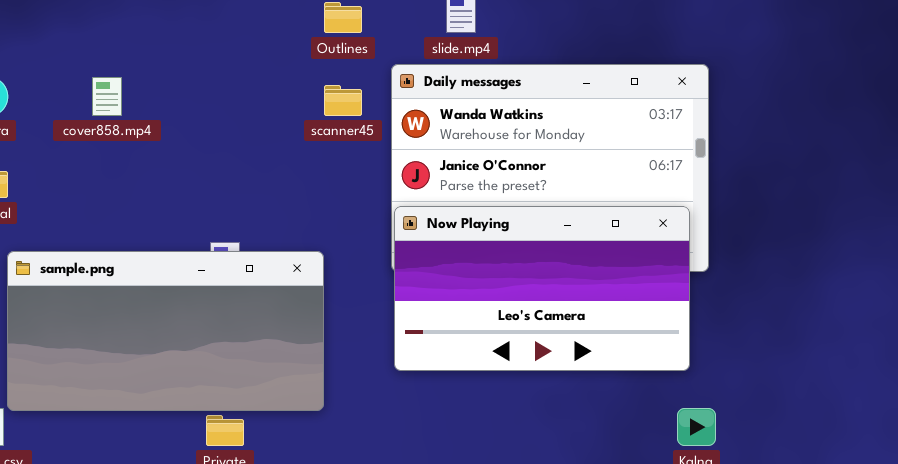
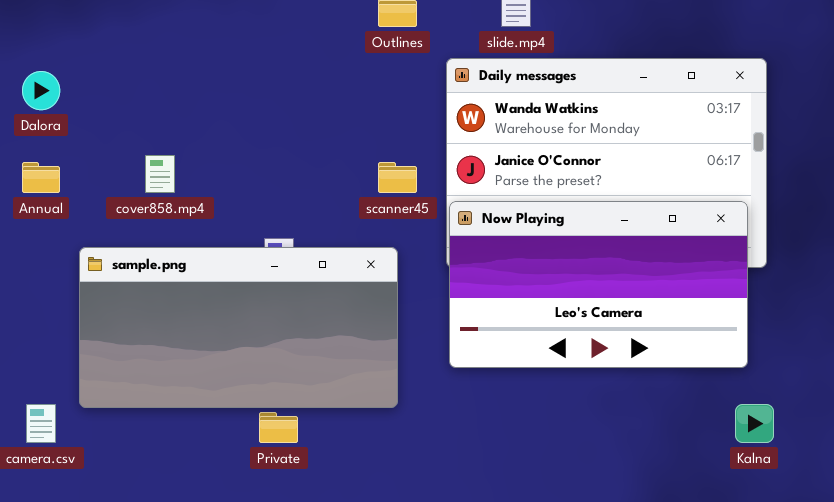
cover858.mp4: [92,77,122,116] -> [145,155,175,193], moved
scanner45: [324,85,362,116] -> [378,162,417,193], moved
sample.png: [7,251,324,411] -> [79,247,398,408], moved

